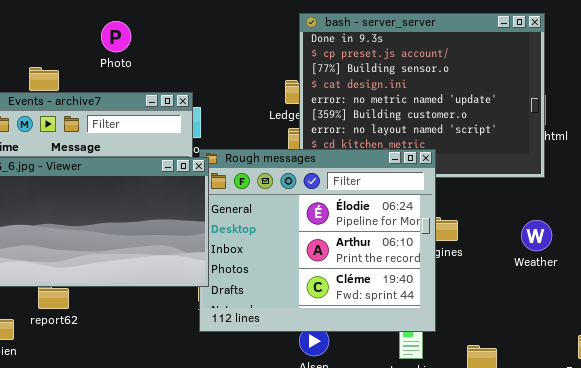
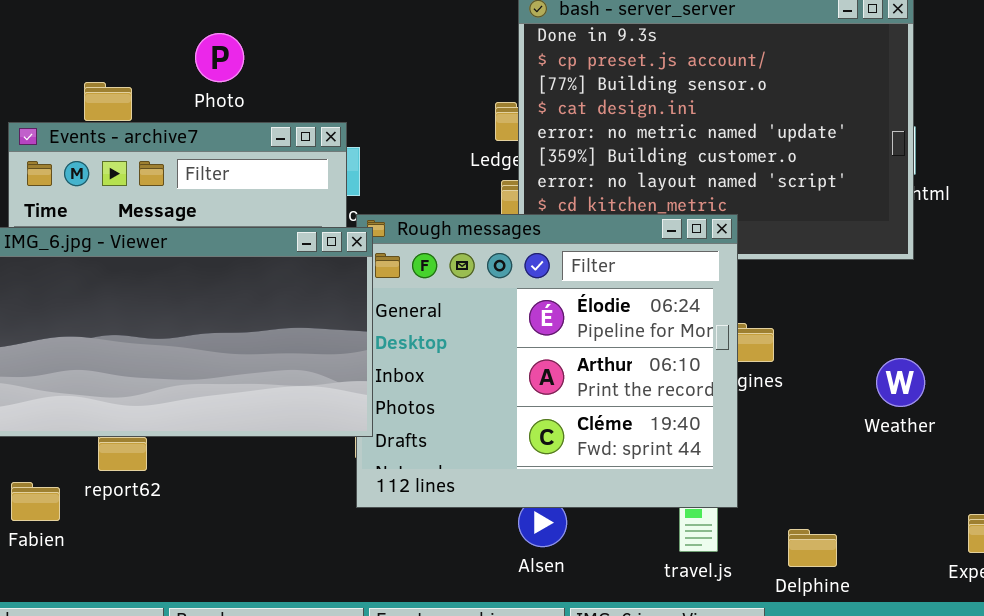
Photo: [101,21,131,52] -> [195,33,244,82], moved
Weather: [521,220,552,251] -> [876,358,925,407], moved

